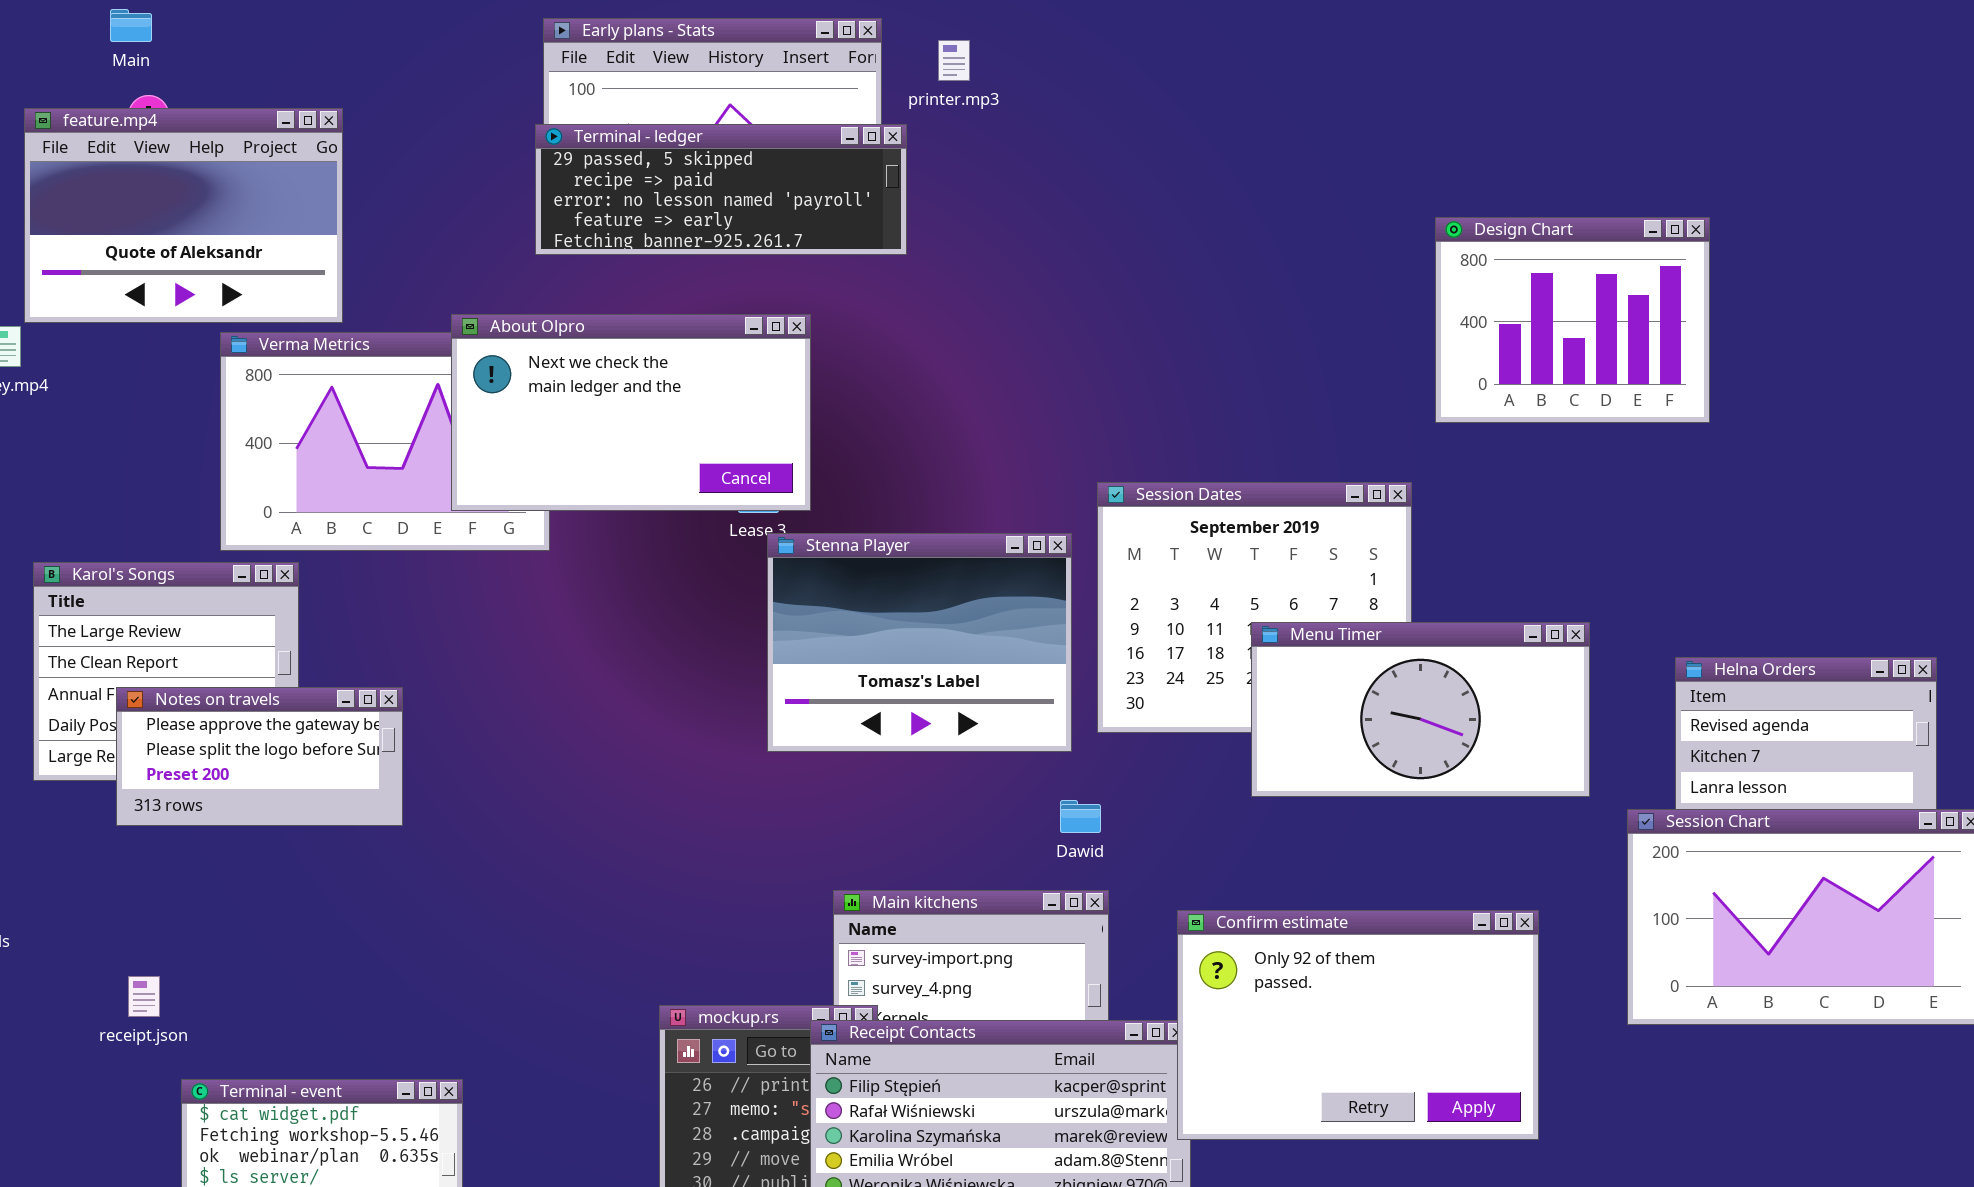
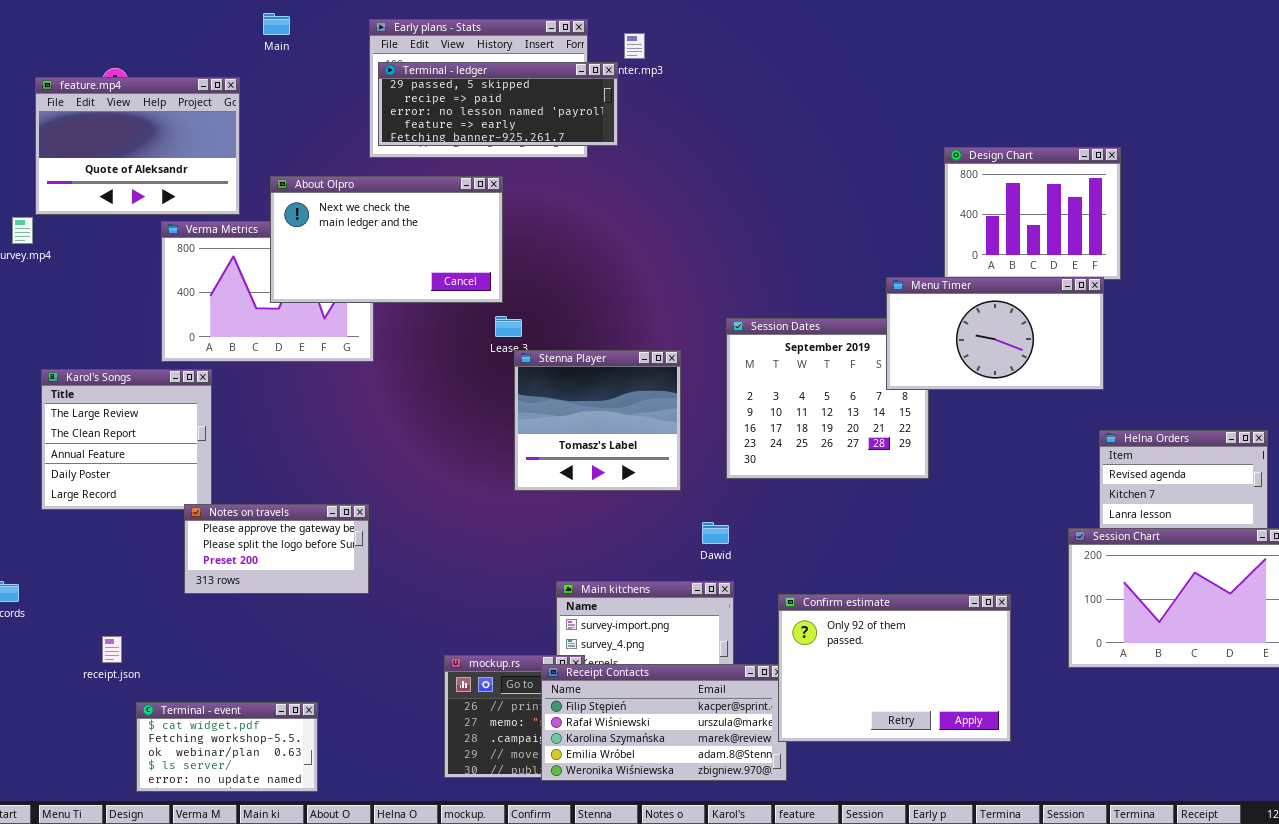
Main: [110,9,152,42] -> [263,13,290,35], moved
Terminal - ledger: [535,124,907,255] -> [378,62,618,146], moved
About Olpro: [451,314,811,511] -> [270,176,503,303], moved
Stenna Player: [767,533,1072,752] -> [514,350,681,491], resized
Menu Timer: [1251,622,1590,797] -> [886,277,1104,390], moved
Notes on travels: [116,687,403,826] -> [184,504,369,594], moved

